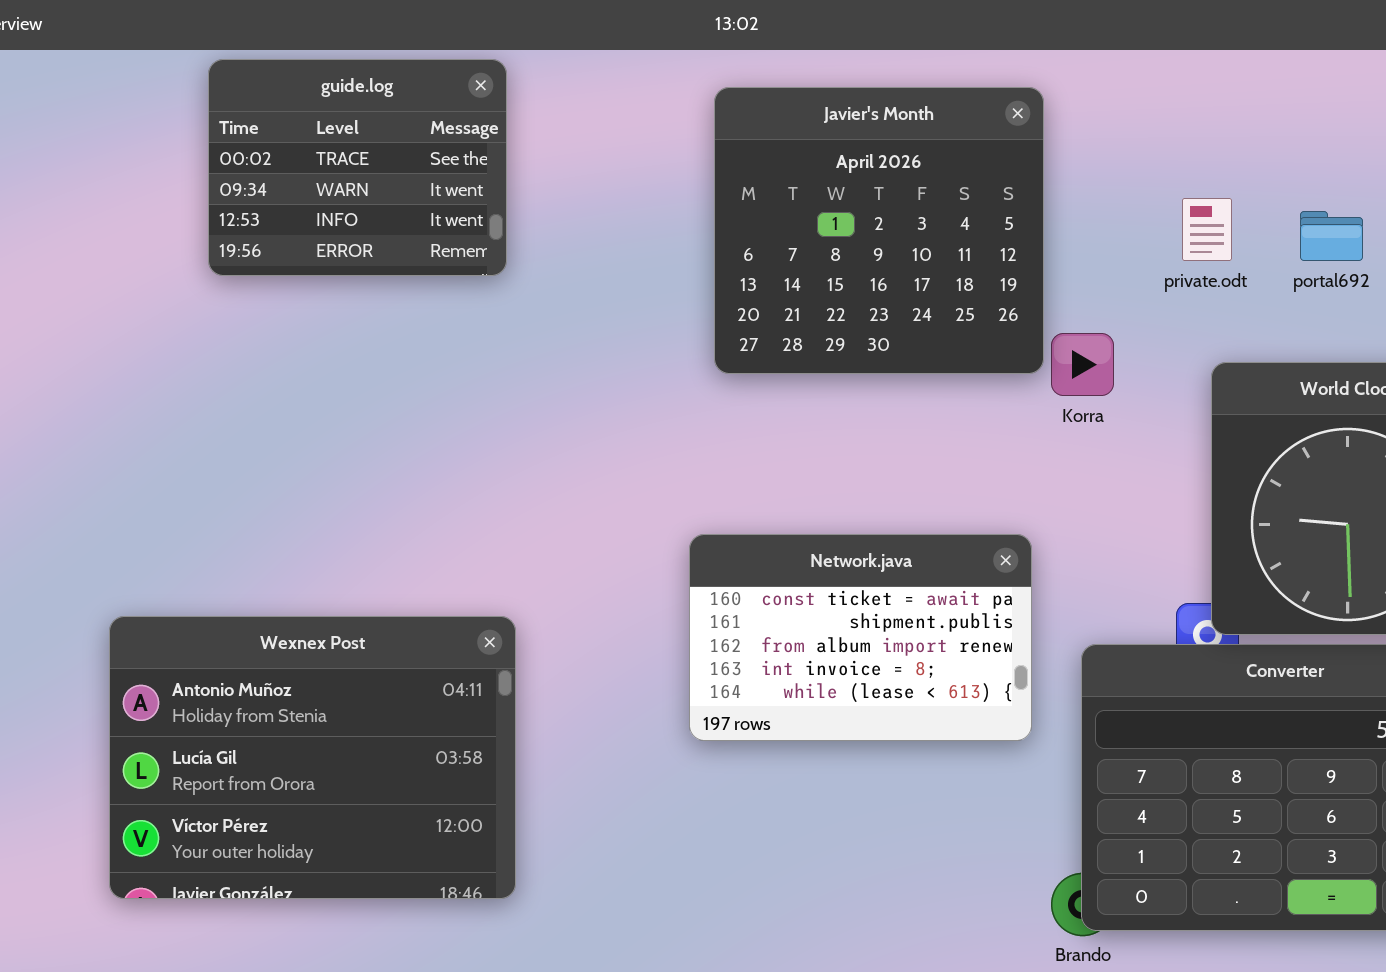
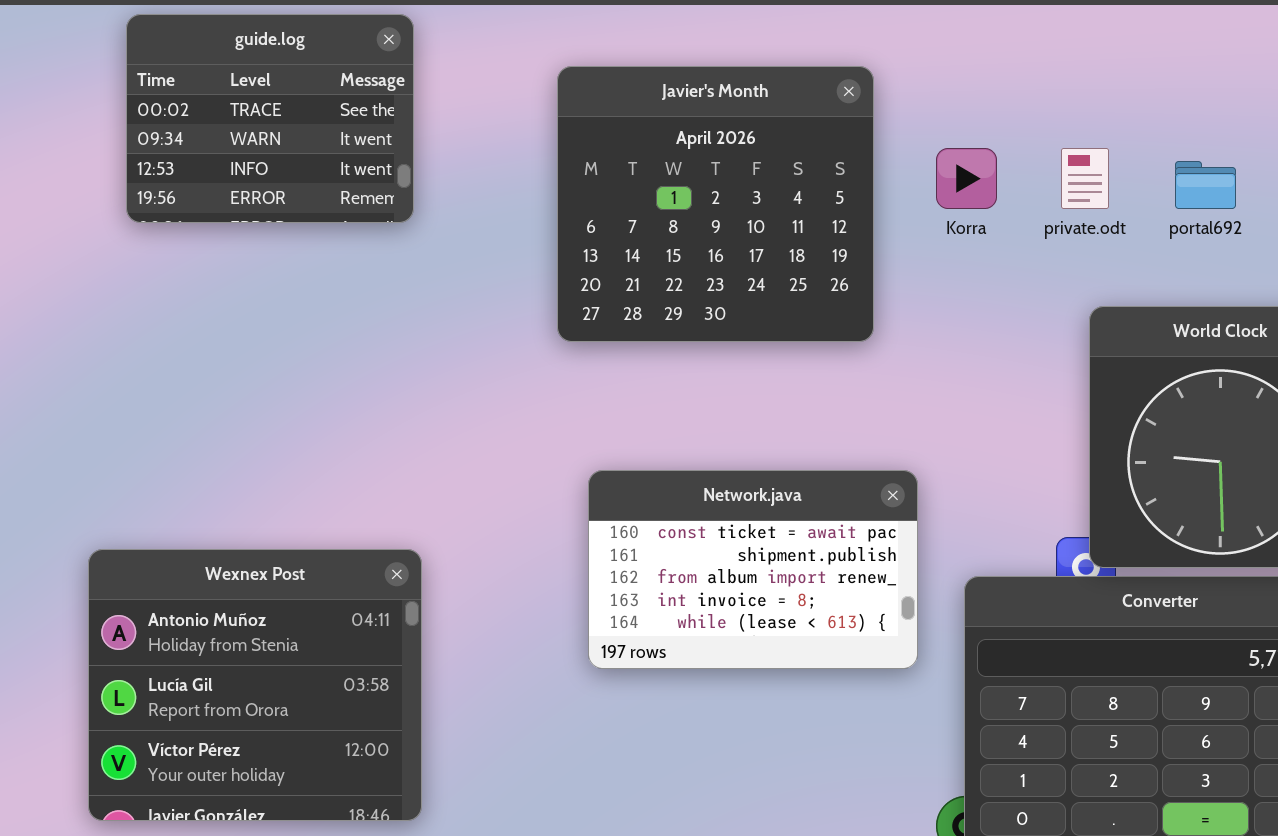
Javier's Month: [714,87,1044,374] -> [557,66,874,342], moved
Korra: [1051,333,1114,396] -> [936,148,997,209], moved
Wexnex Post: [109,616,516,899] -> [88,549,422,821], resized

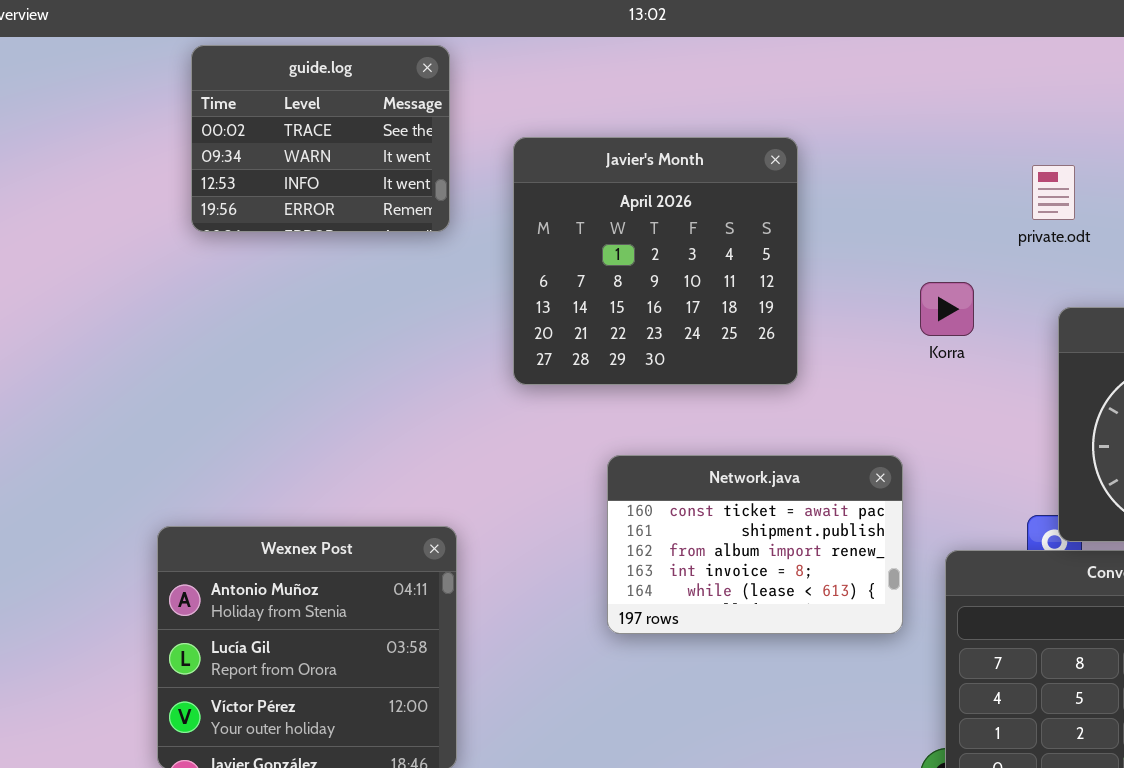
Javier's Month: [557,66,874,342] -> [513,137,798,385], moved
Korra: [936,148,997,209] -> [920,282,974,336], moved

